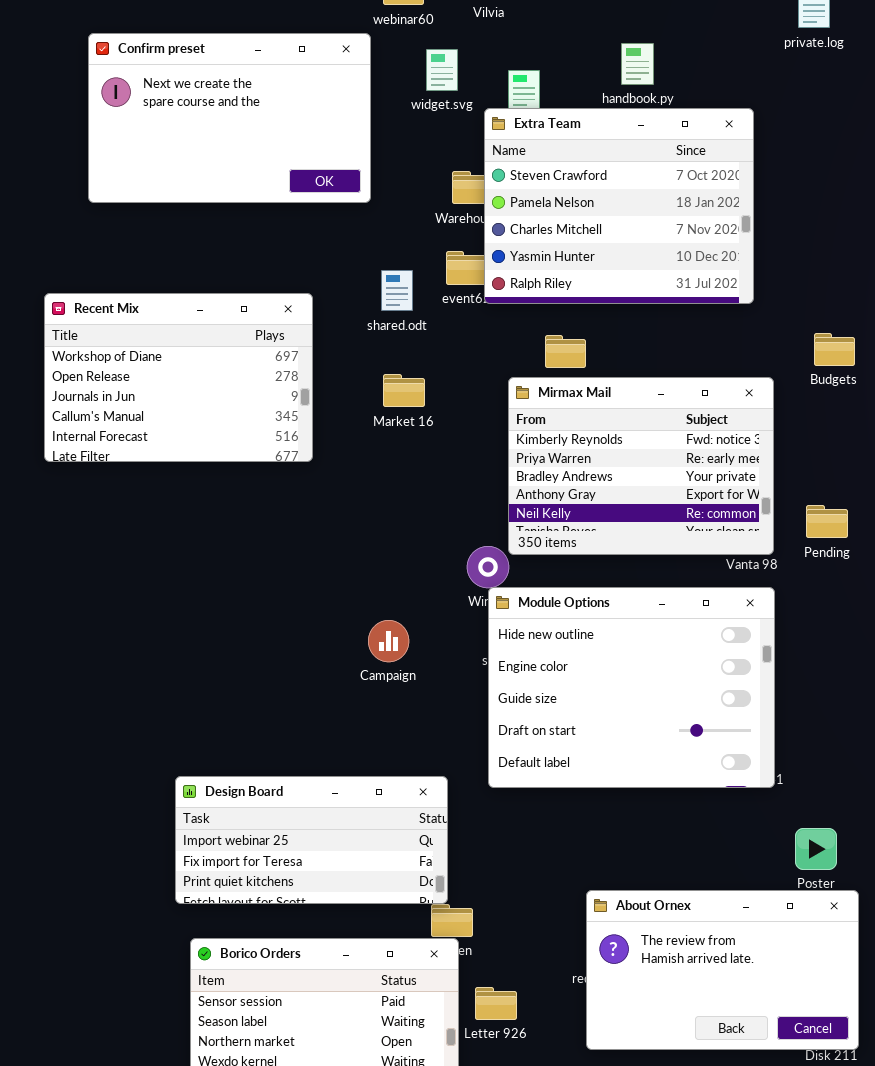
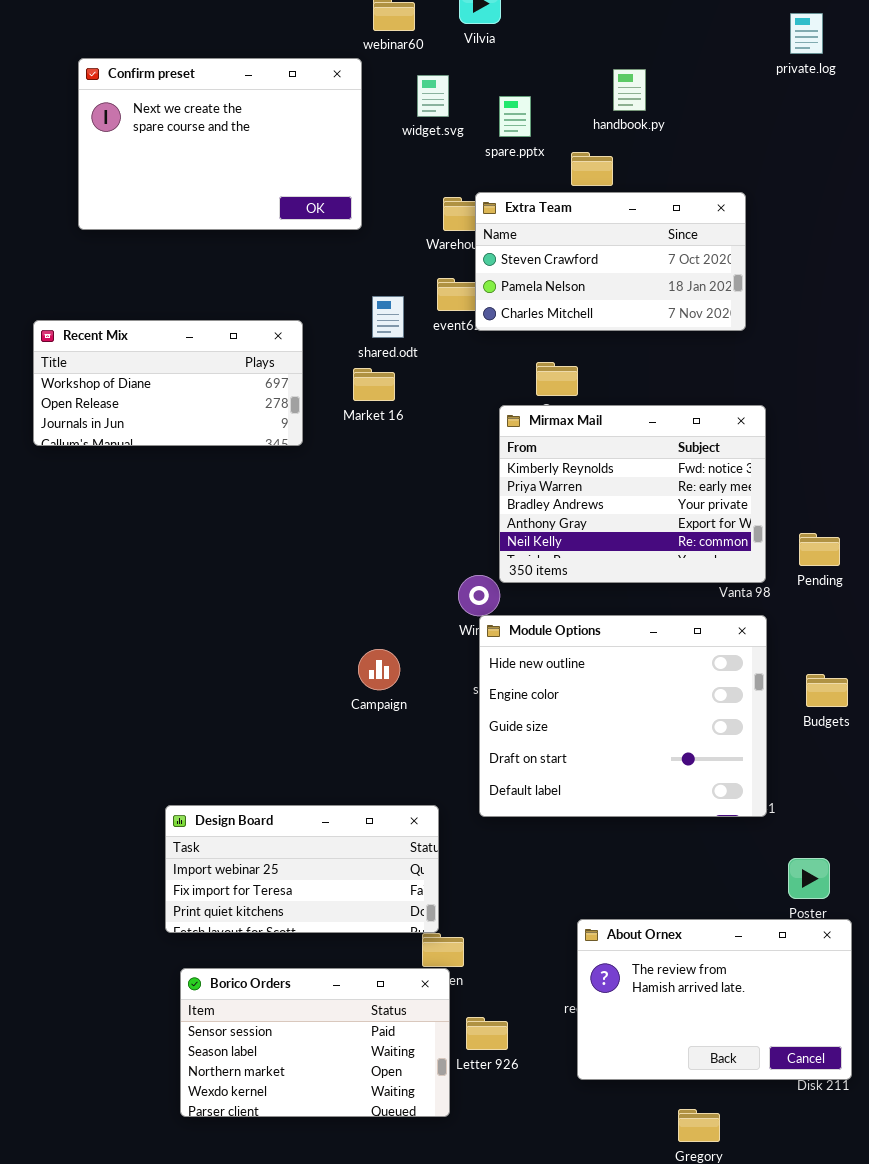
Extra Team: [484,108,754,304] -> [475,192,746,331], resized
Recent Mix: [44,293,313,462] -> [33,320,303,446], resized
Budgets: [814,333,855,366] -> [806,674,848,707], moved
Market 16: [383,374,425,407] -> [353,368,395,401], moved

